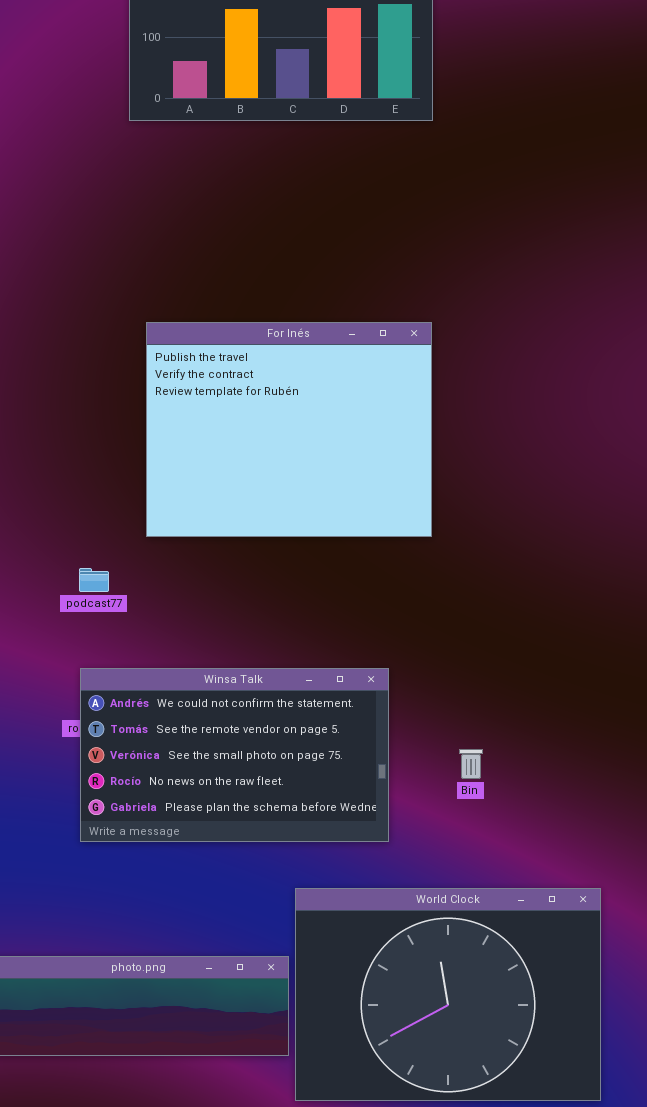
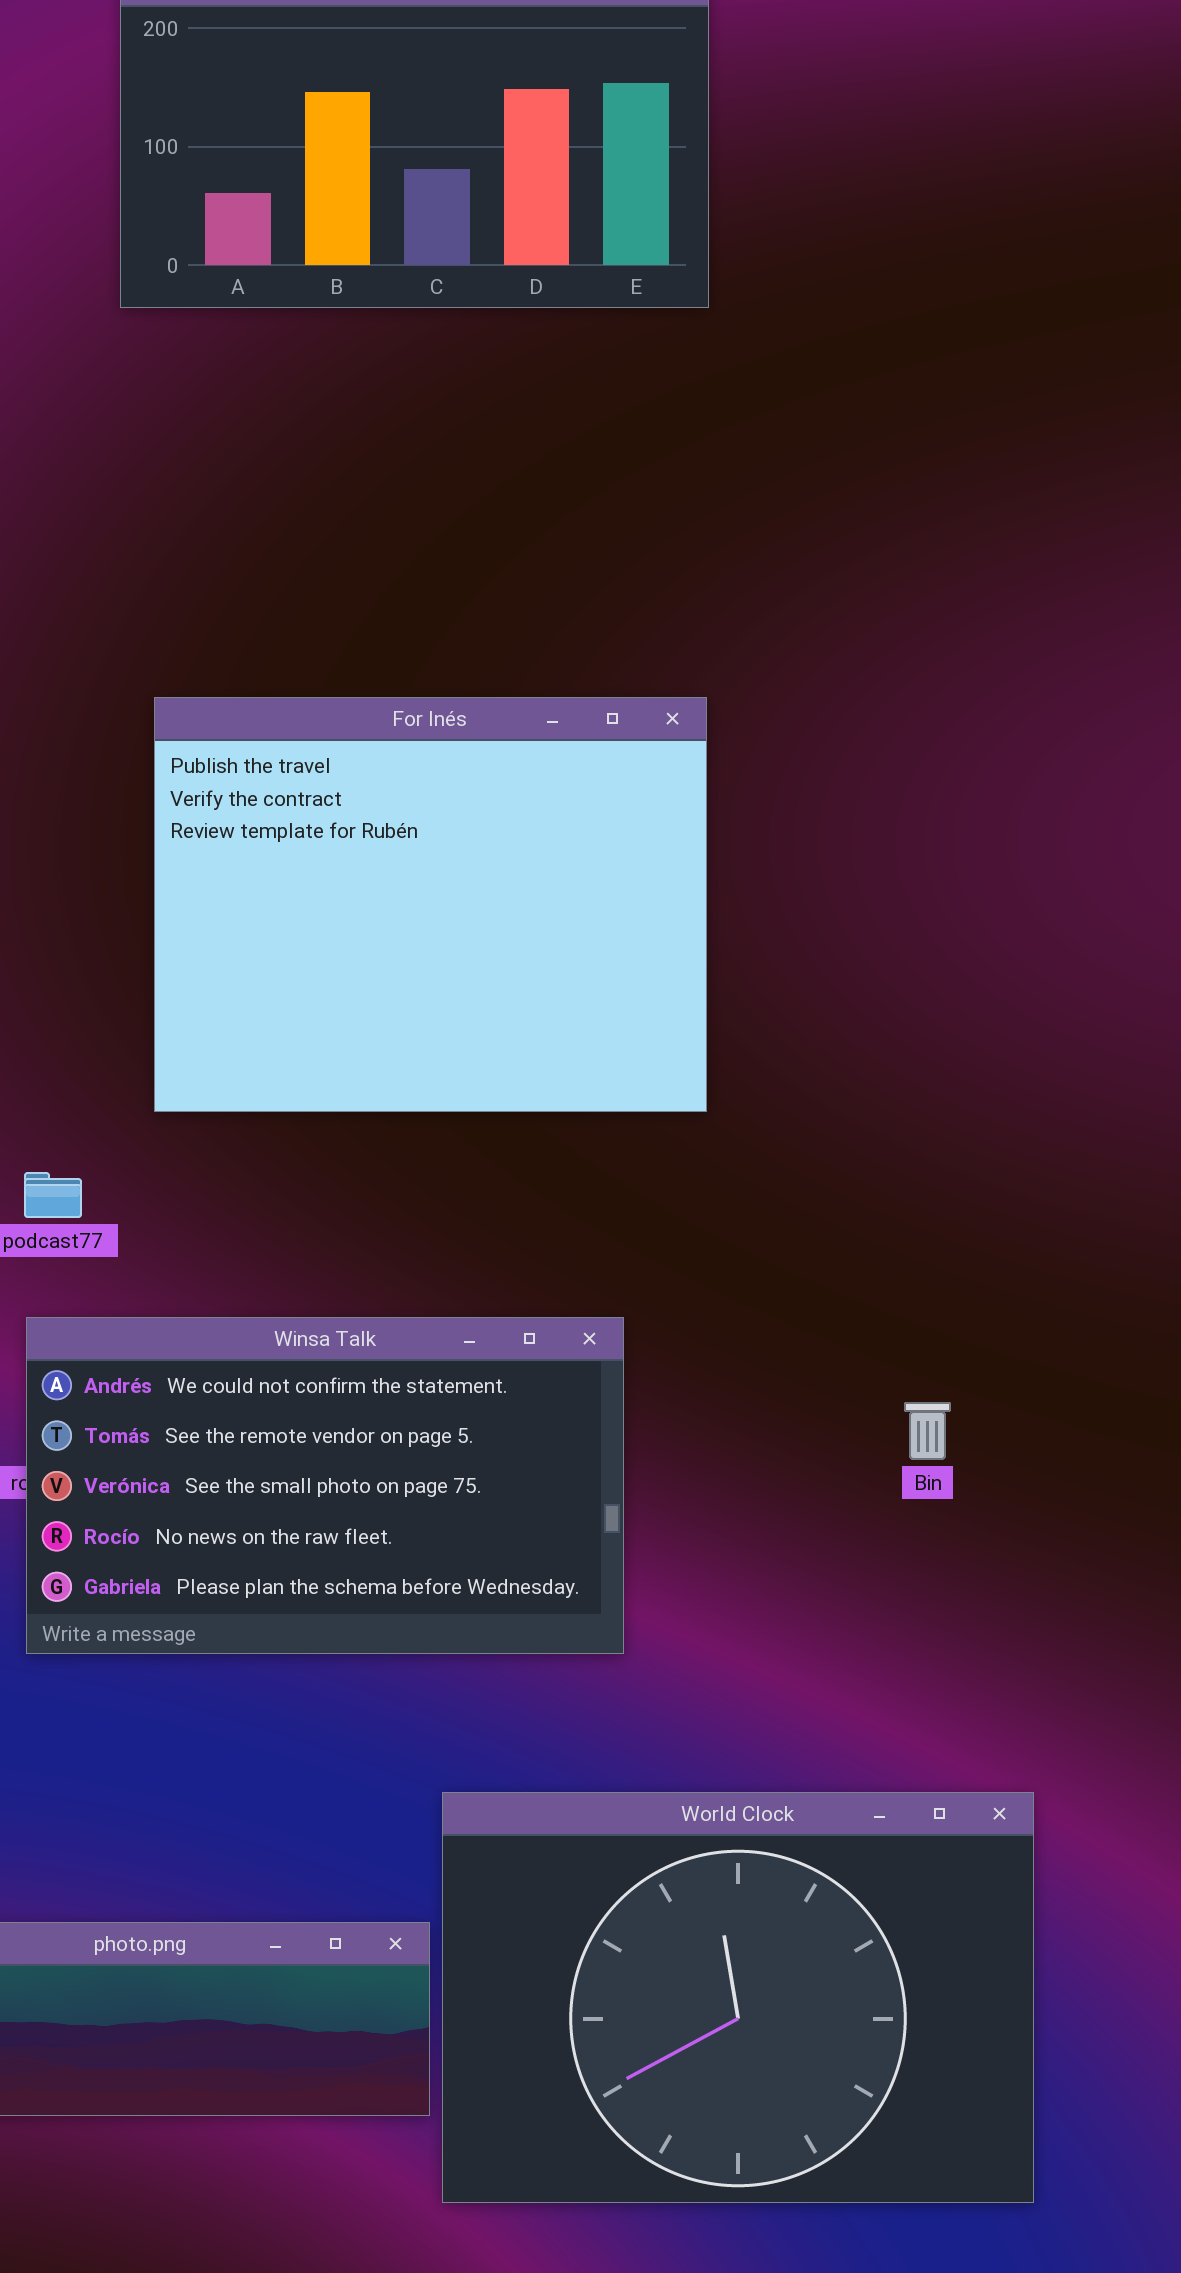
Winsa Talk: [80,668,389,842] -> [26,1317,624,1654], moved
Bin: [459,749,483,779] -> [904,1402,951,1460], moved

